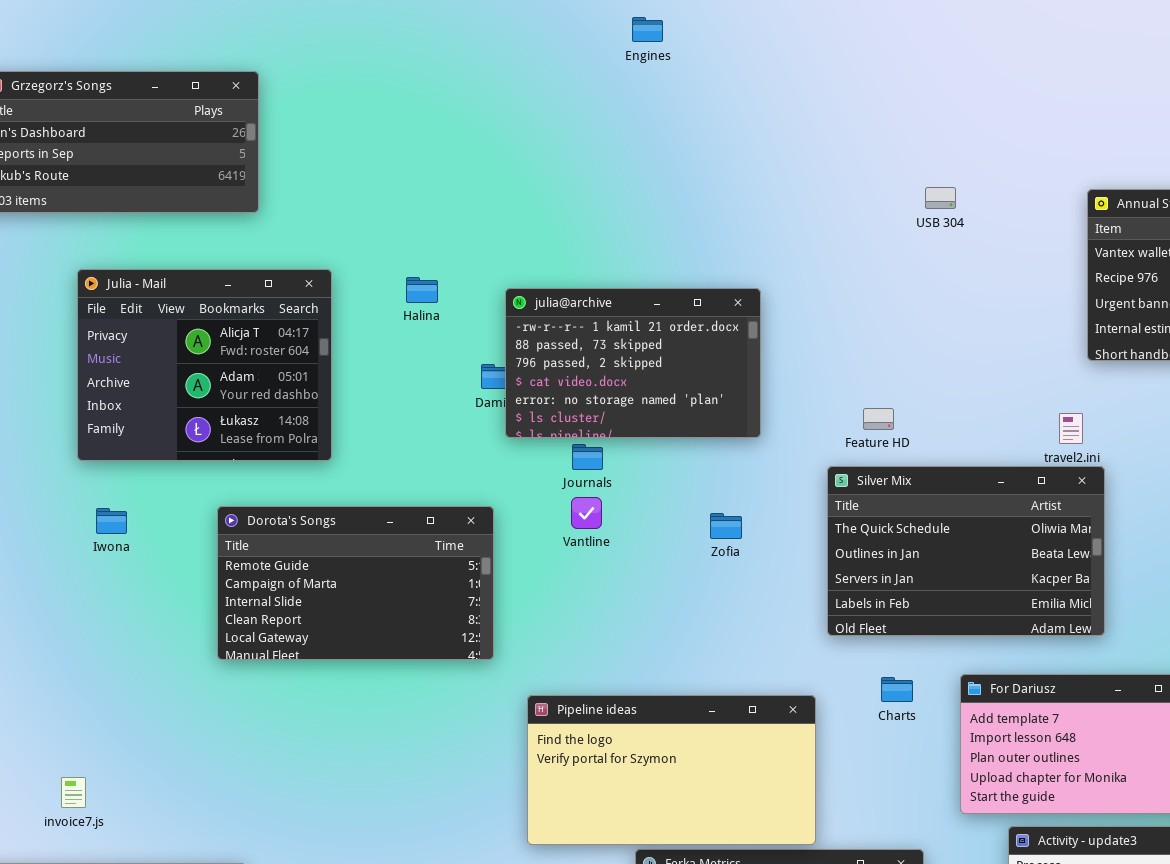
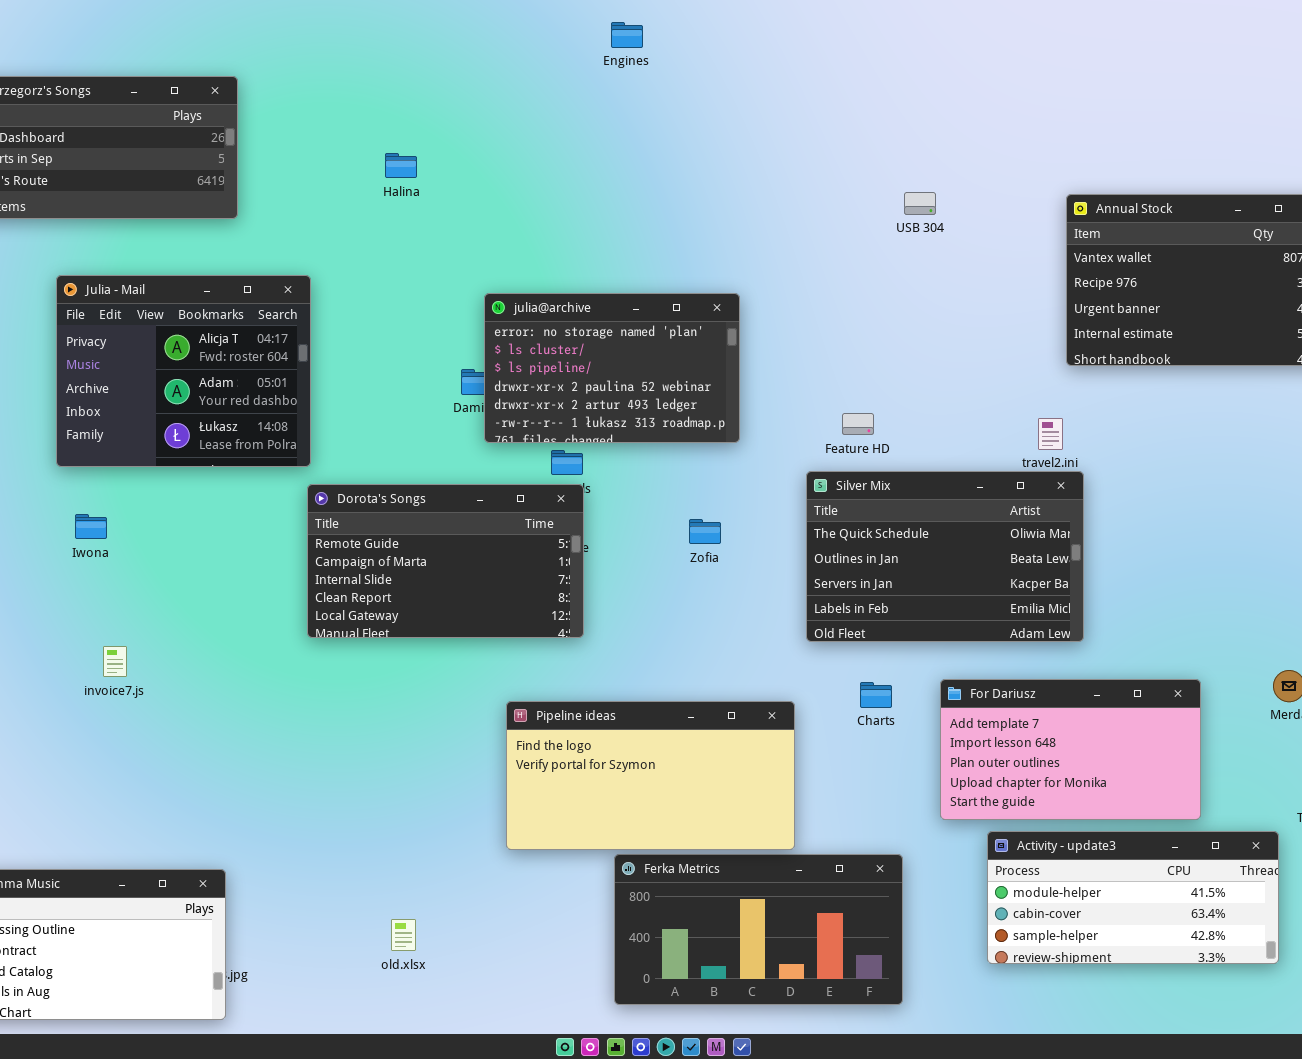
Halina: [406,277,438,303] -> [385,153,417,178], moved
julia@archive: [505,288,761,438] -> [484,293,740,443], scrolled down 4 rows
Dorota's Songs: [217,506,494,660] -> [307,484,584,638], moved
invoice7.js: [61,777,86,808] -> [103,646,127,677], moved

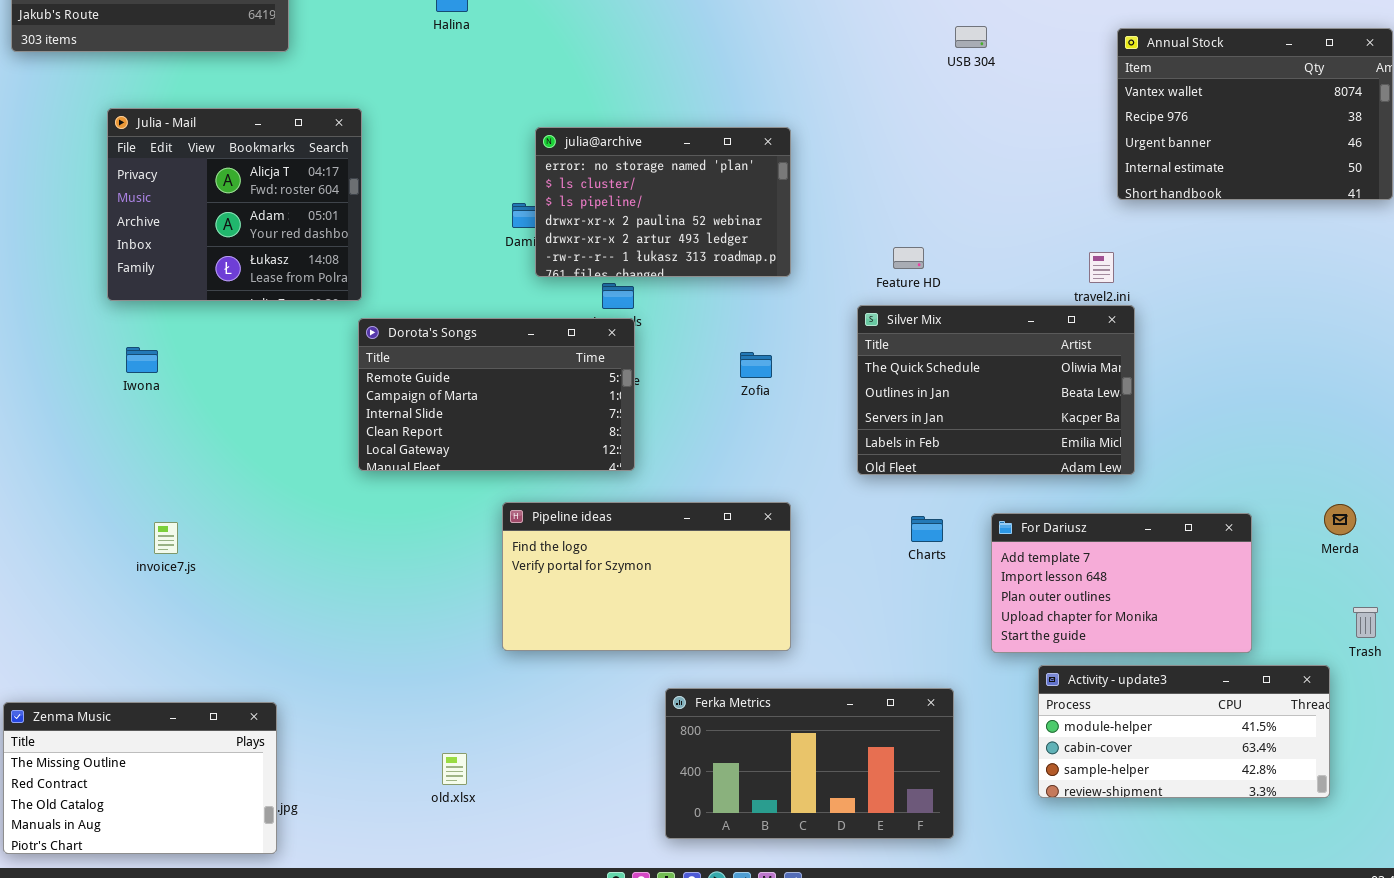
invoice7.js: [103,646,127,677] -> [154,522,178,554], moved
Pipeline ideas: [506,701,795,850] -> [502,502,791,651], moved

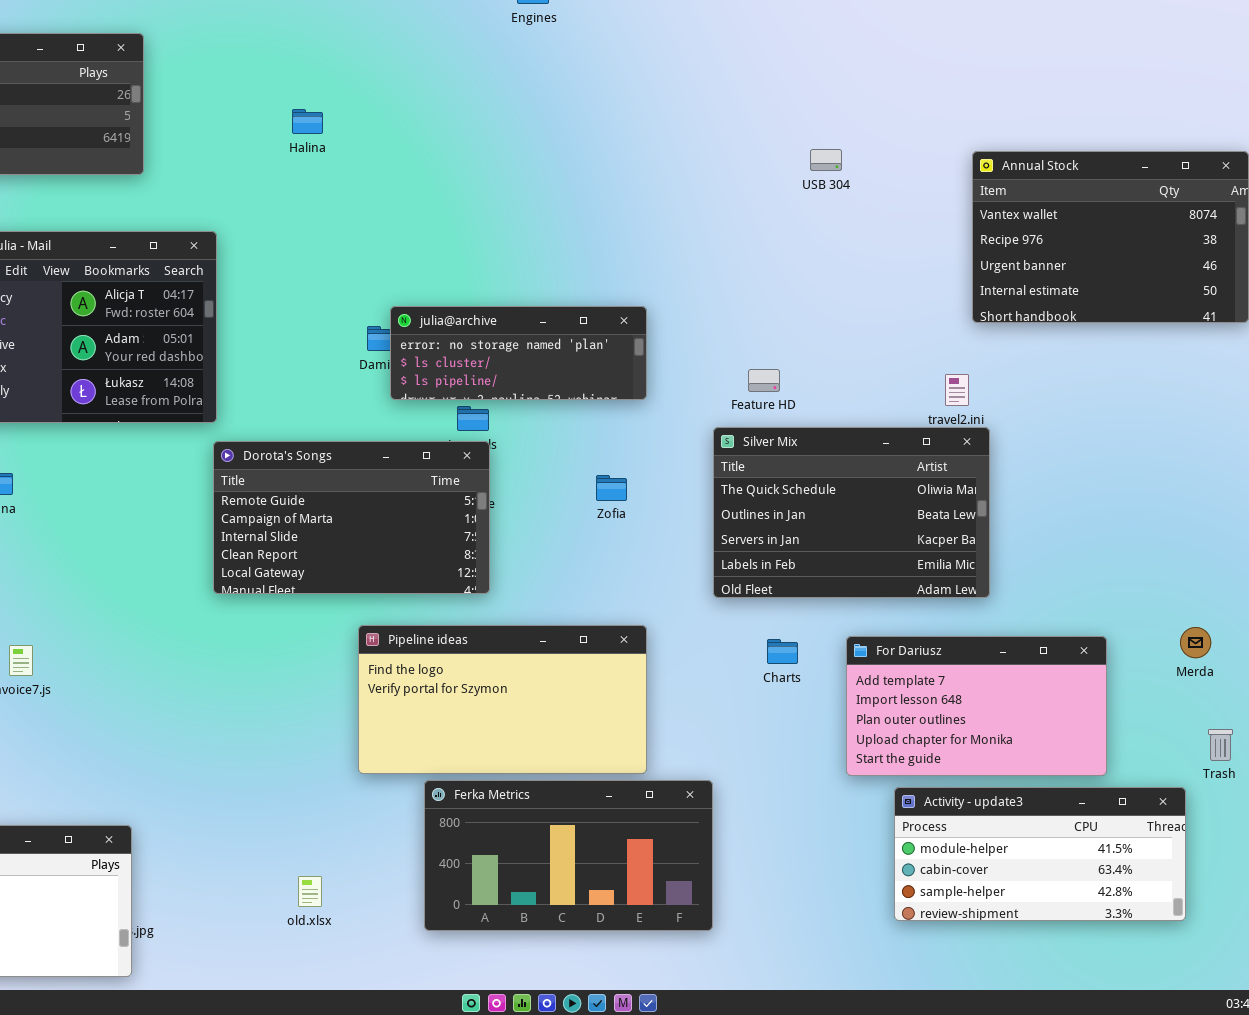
julia@archive: [535,127,791,277] -> [390,306,647,400], resized
Ferka Metrics: [665,688,954,839] -> [424,780,713,931], moved

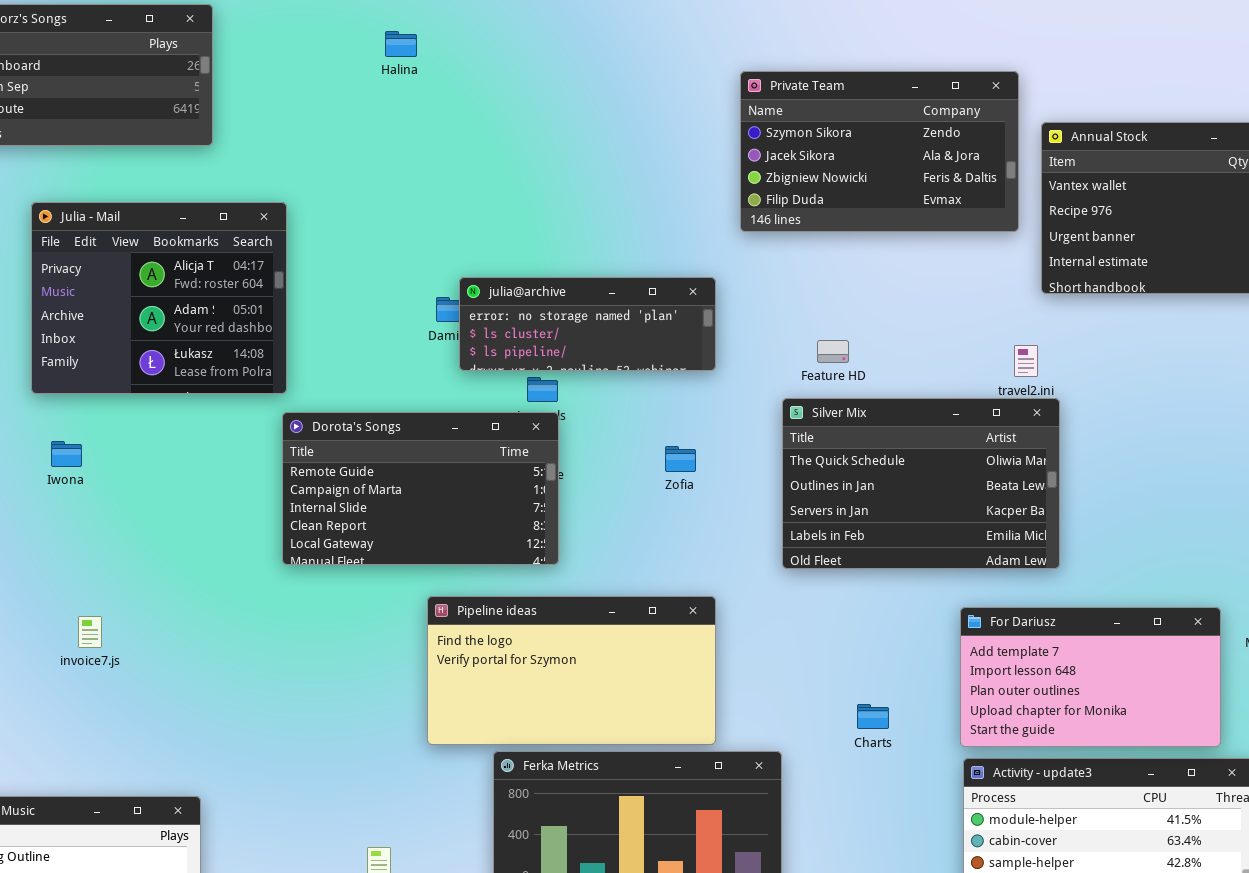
Private Team: none -> [740,71,1019,232], opened
Halina: [292,109,323,134] -> [385,31,417,57], moved
For Dariusz: [846,636,1107,776] -> [960,607,1221,747], moved
Charts: [767,639,798,664] -> [857,704,889,729], moved

